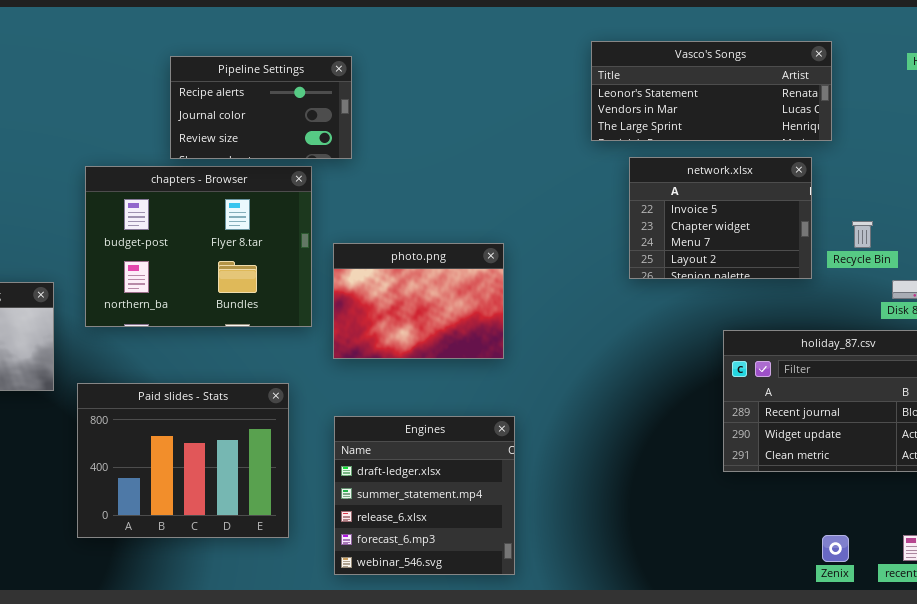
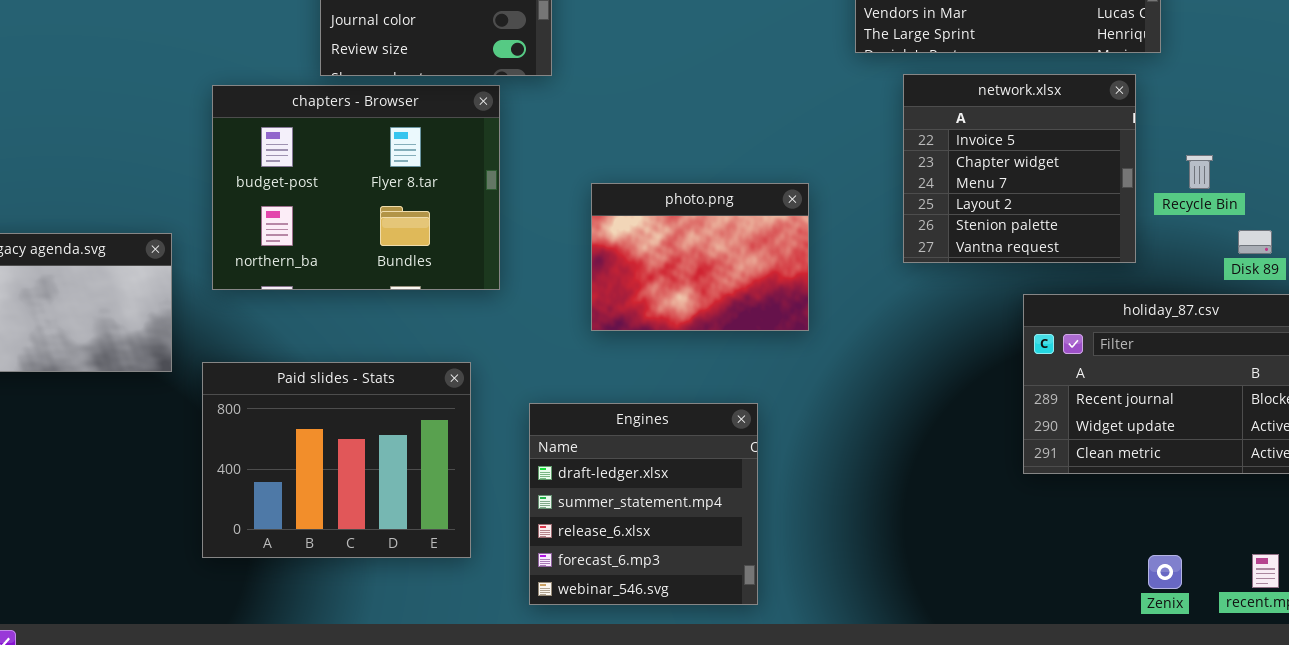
network.xlsx: [629,157,812,279] -> [903,74,1136,263], resized
photo.png: [333,243,504,359] -> [591,183,809,331], moved

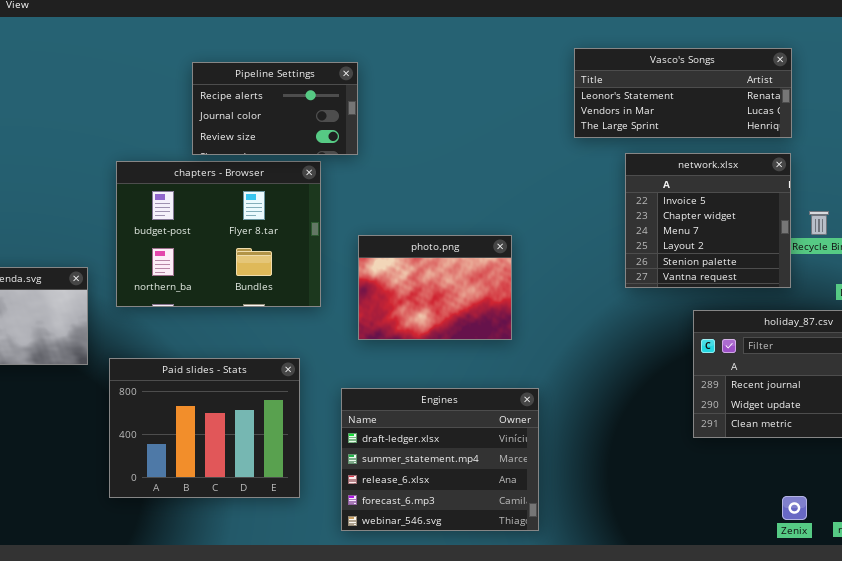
network.xlsx: [903,74,1136,263] -> [625,153,791,288], moved
photo.png: [591,183,809,331] -> [358,235,512,340], moved
Engines: [529,403,758,605] -> [341,388,539,531], resized

